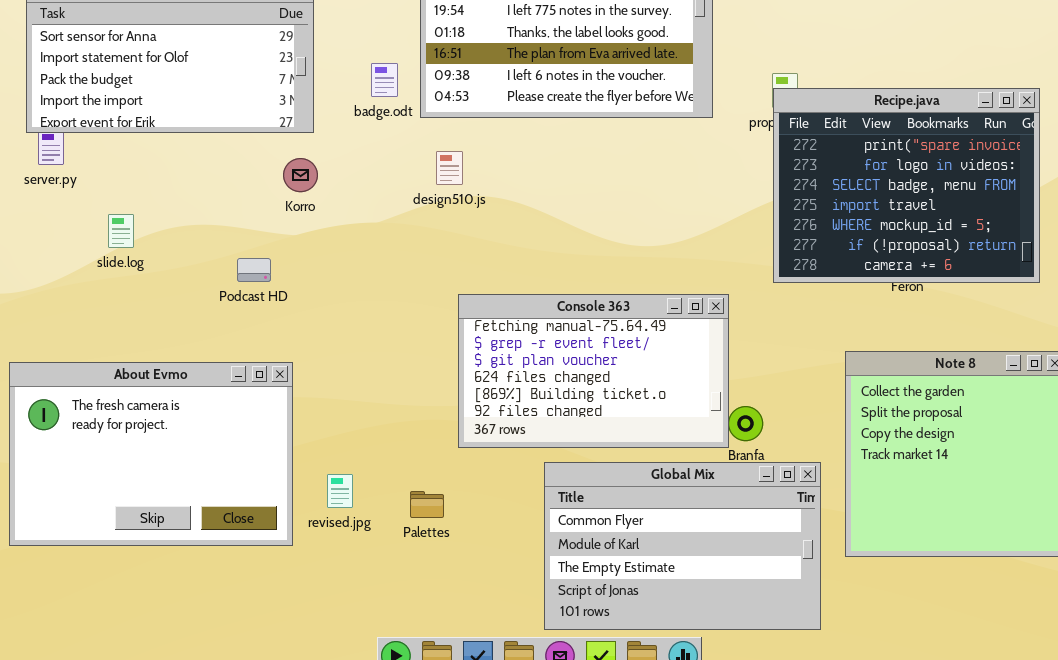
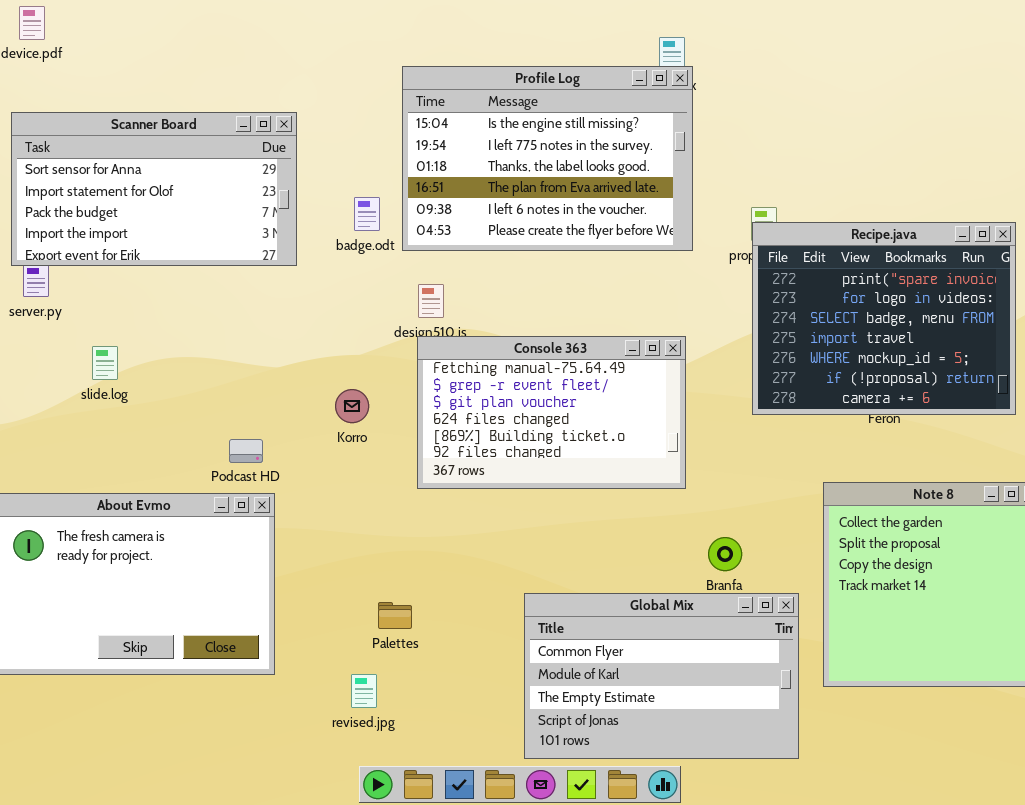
Korro: [283,158,318,192] -> [335,389,369,423], moved
Podcast HD: [237,258,271,282] -> [229,439,263,463], moved
Console 363: [458,294,729,448] -> [417,336,686,489], moved
revised.jpg: [327,474,353,508] -> [351,674,377,708], moved
Palettes: [410,491,444,518] -> [378,602,412,629], moved

